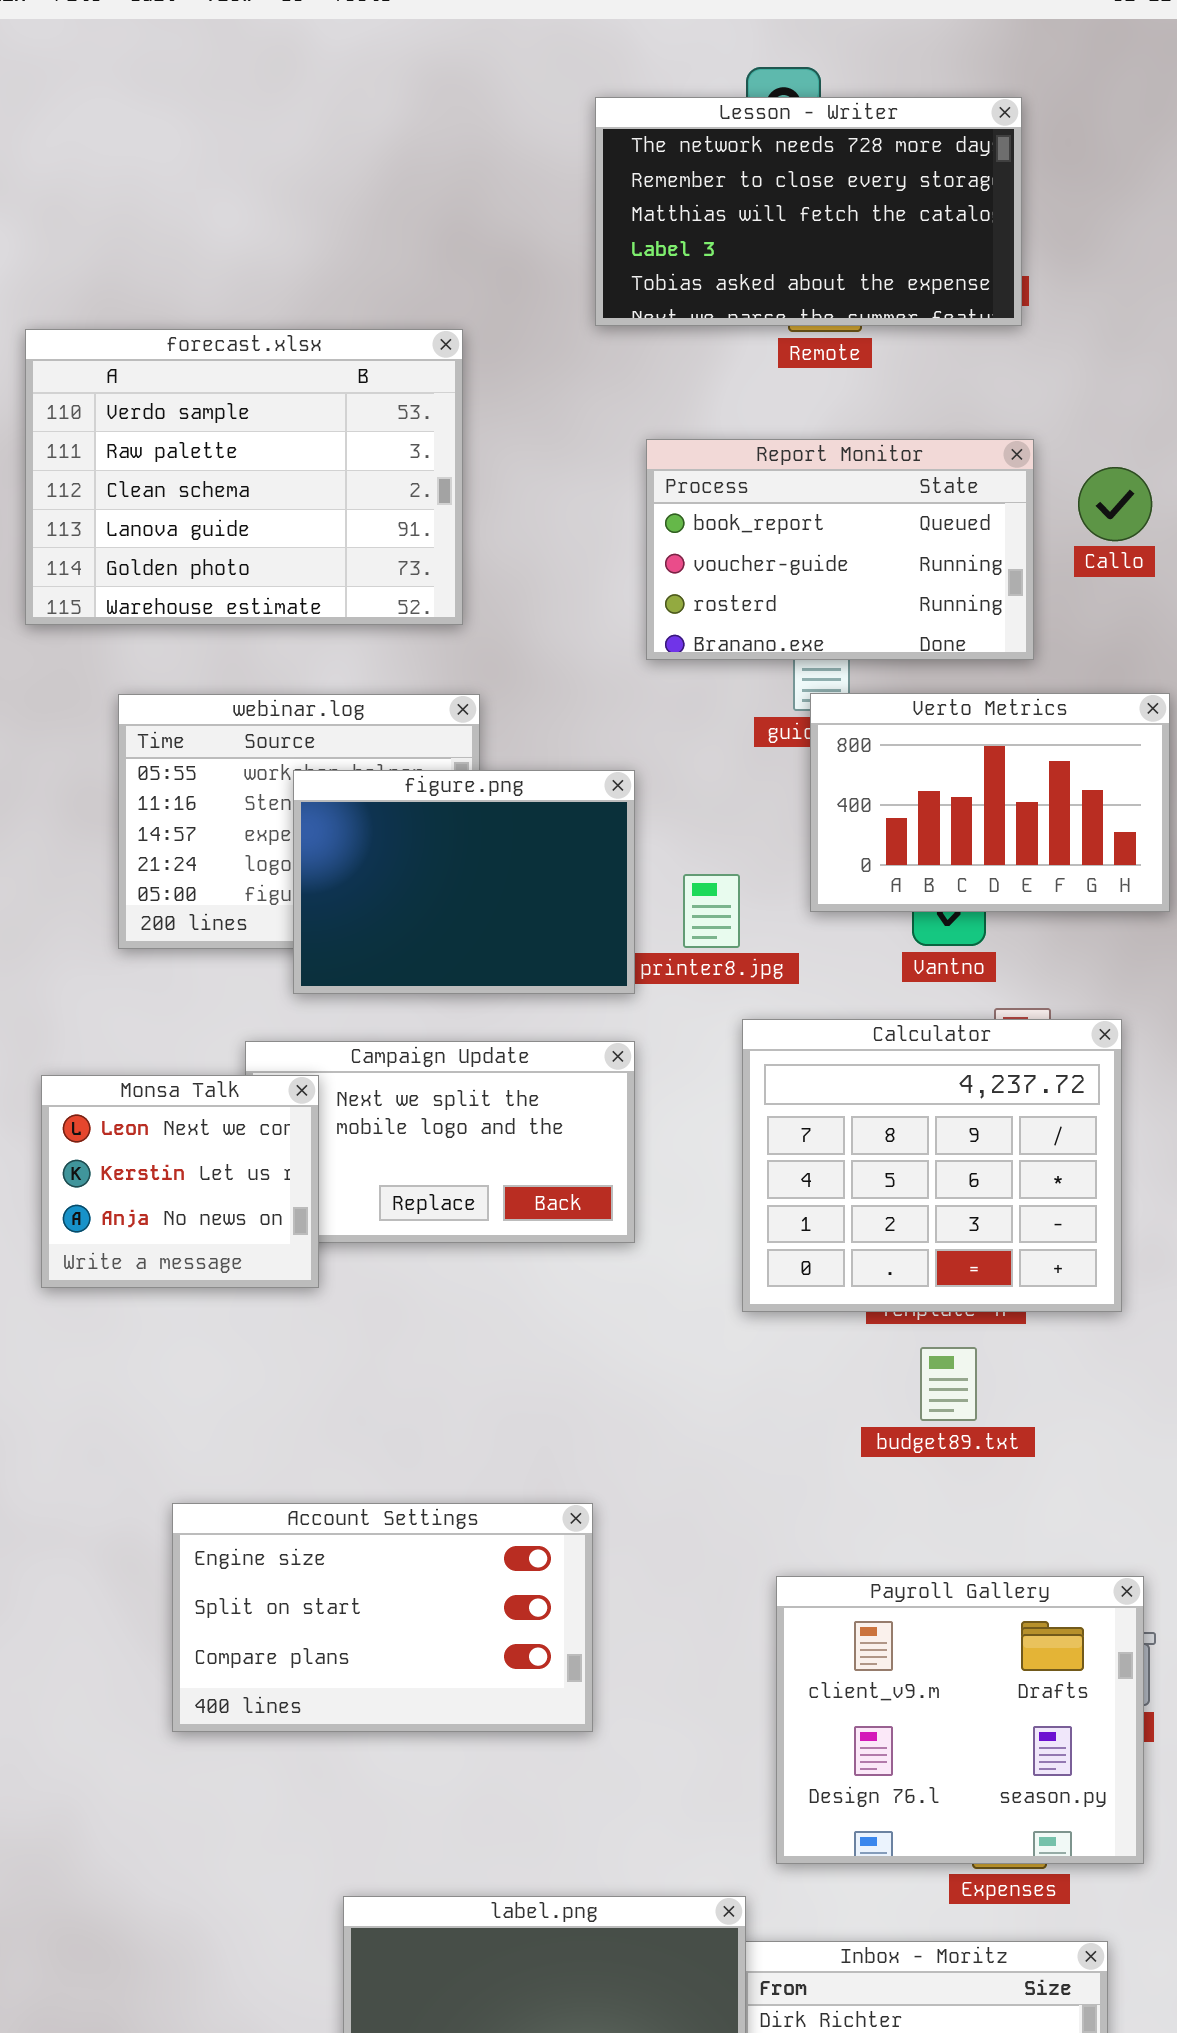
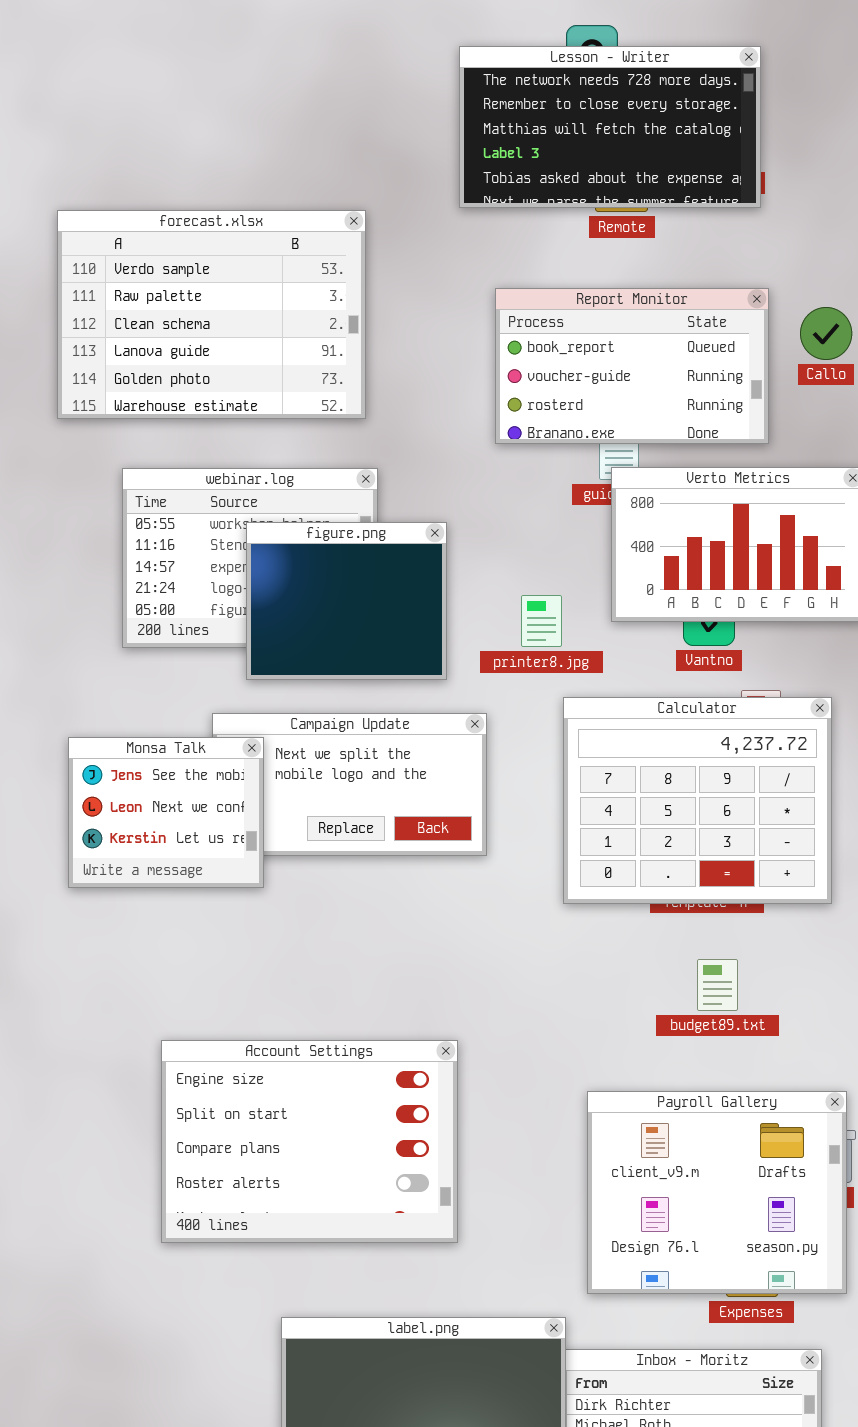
figure.png: [293,770,635,994] -> [246,522,447,680], resized
Monsa Talk: [41,1075,319,1288] -> [68,737,264,888], scrolled up 1 row
budget89.txt: [920,1347,977,1421] -> [697,959,738,1011], moved
Account Settings: [172,1503,593,1732] -> [161,1040,458,1243], resized

